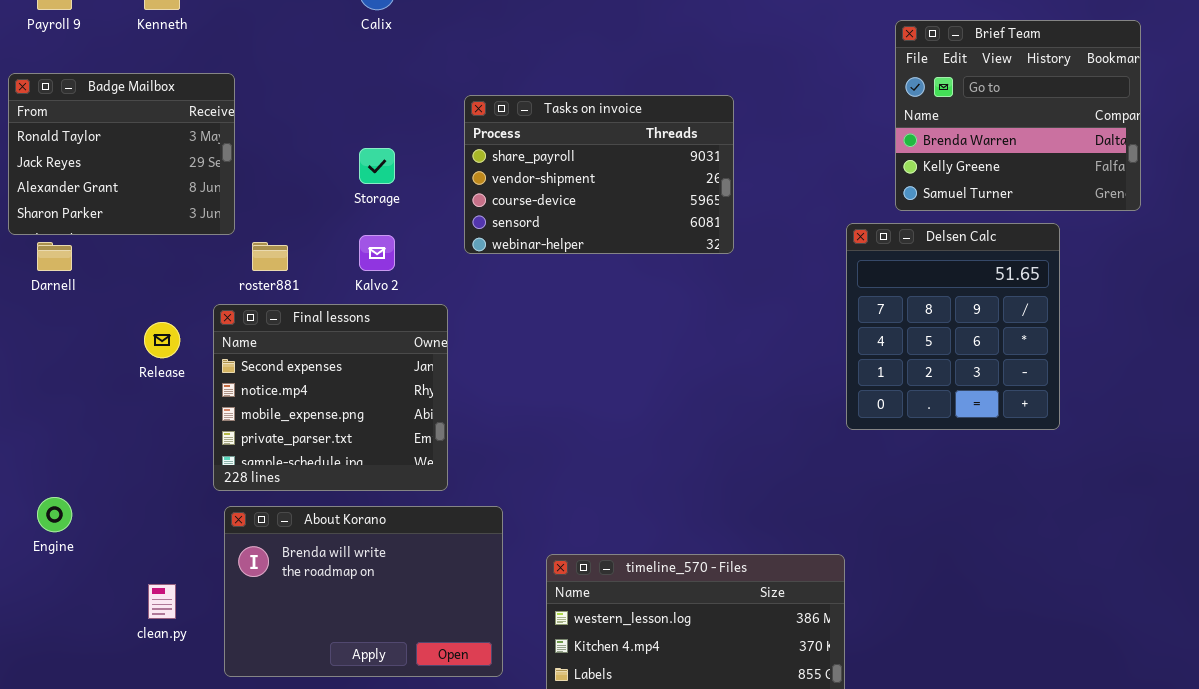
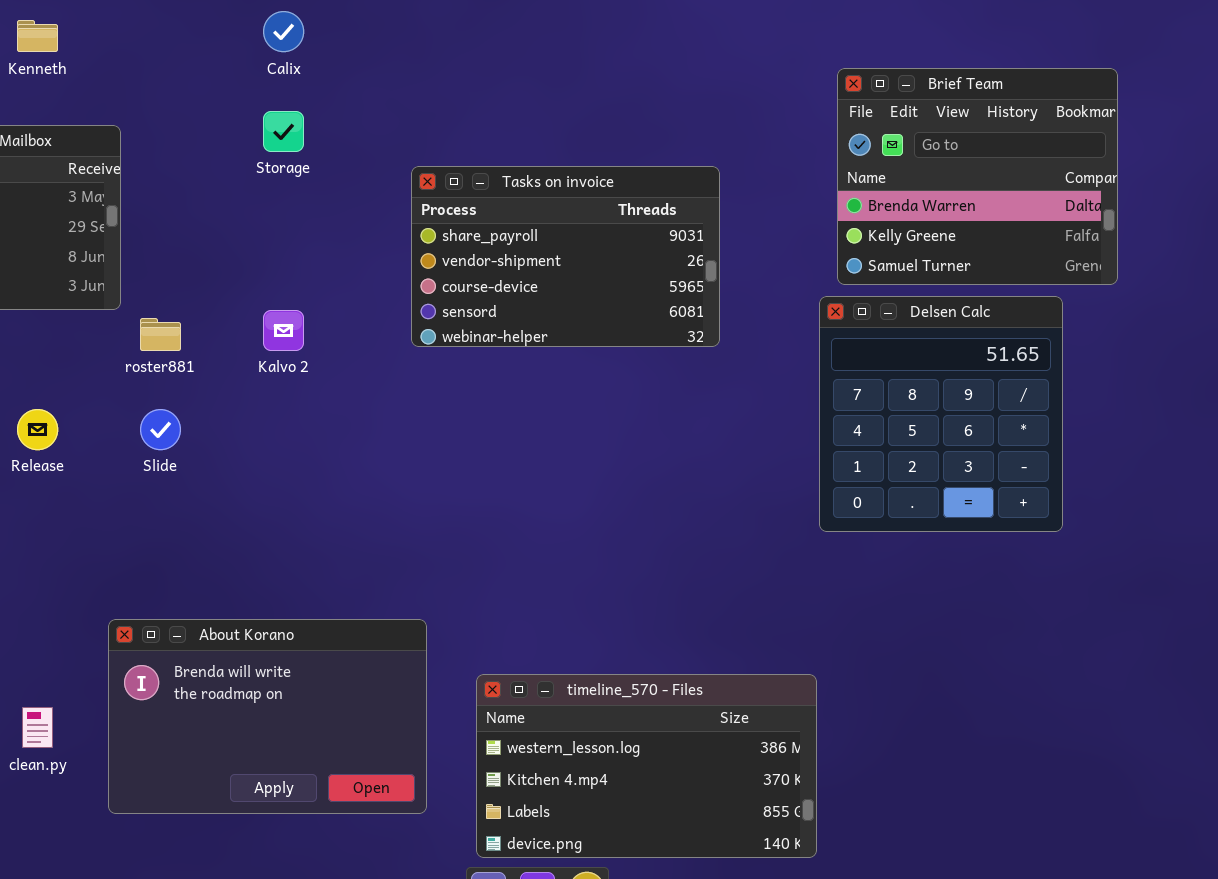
Brief Team: [895,20,1141,211] -> [837,68,1118,285], moved
Tasks on invoice: [464,95,734,254] -> [411,166,720,347], moved
Storage: [359,148,395,184] -> [263,111,304,152], moved
Final lessons: [213,304,448,491] -> none, closed

